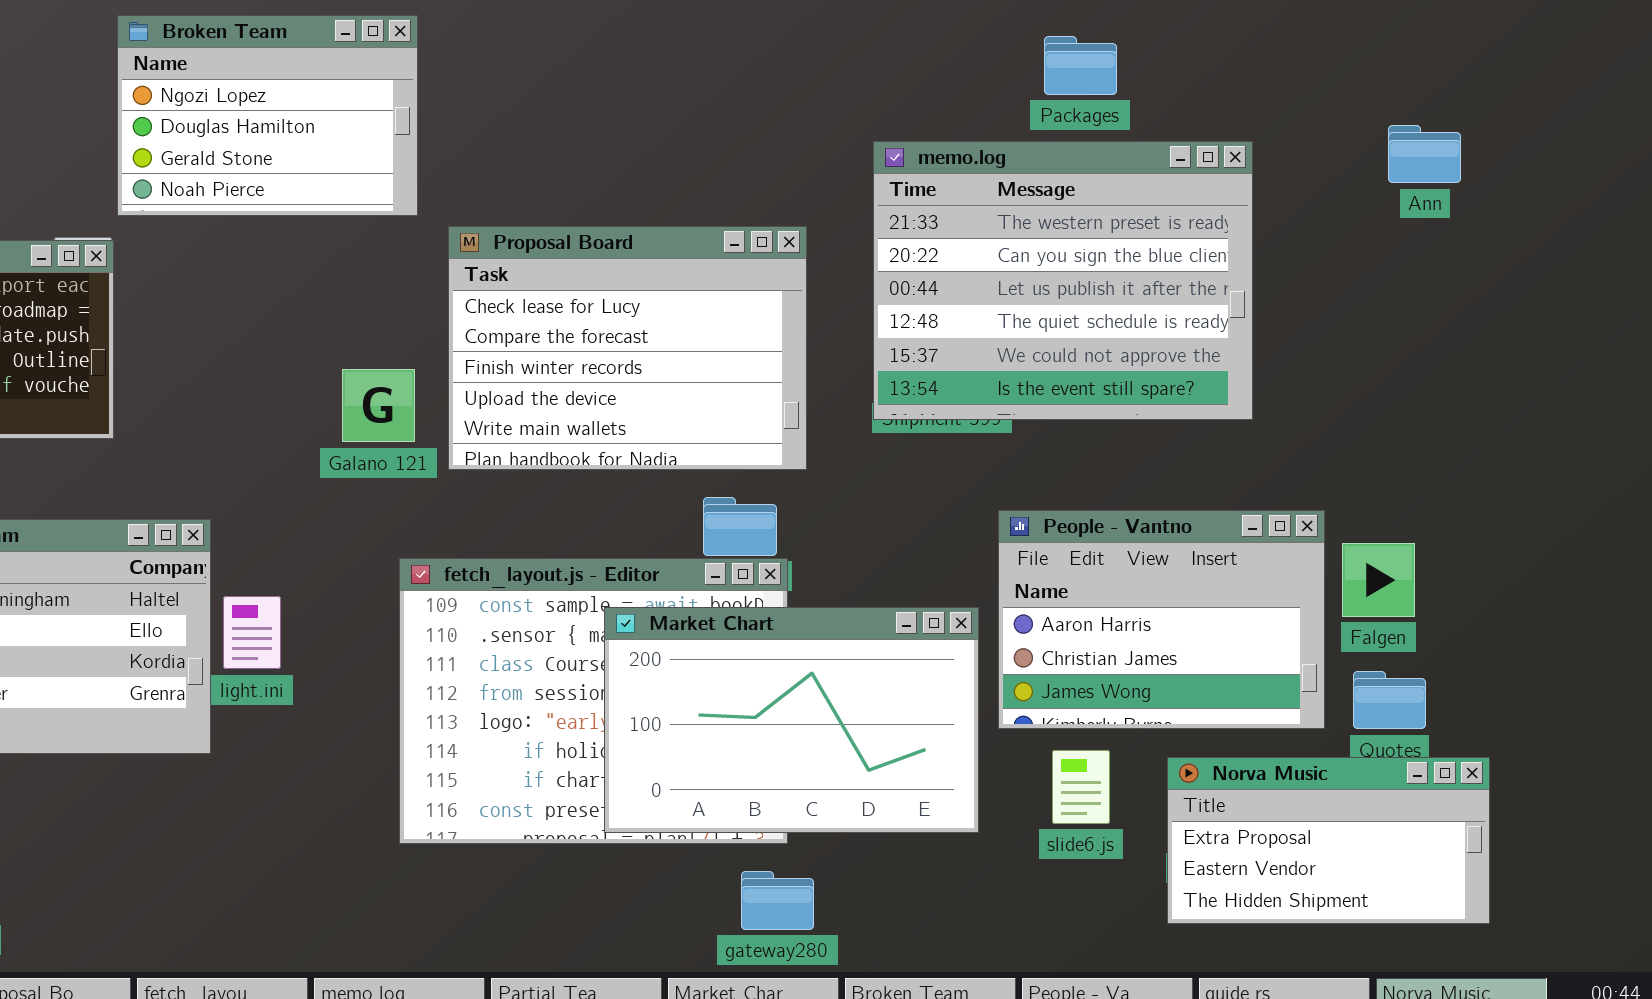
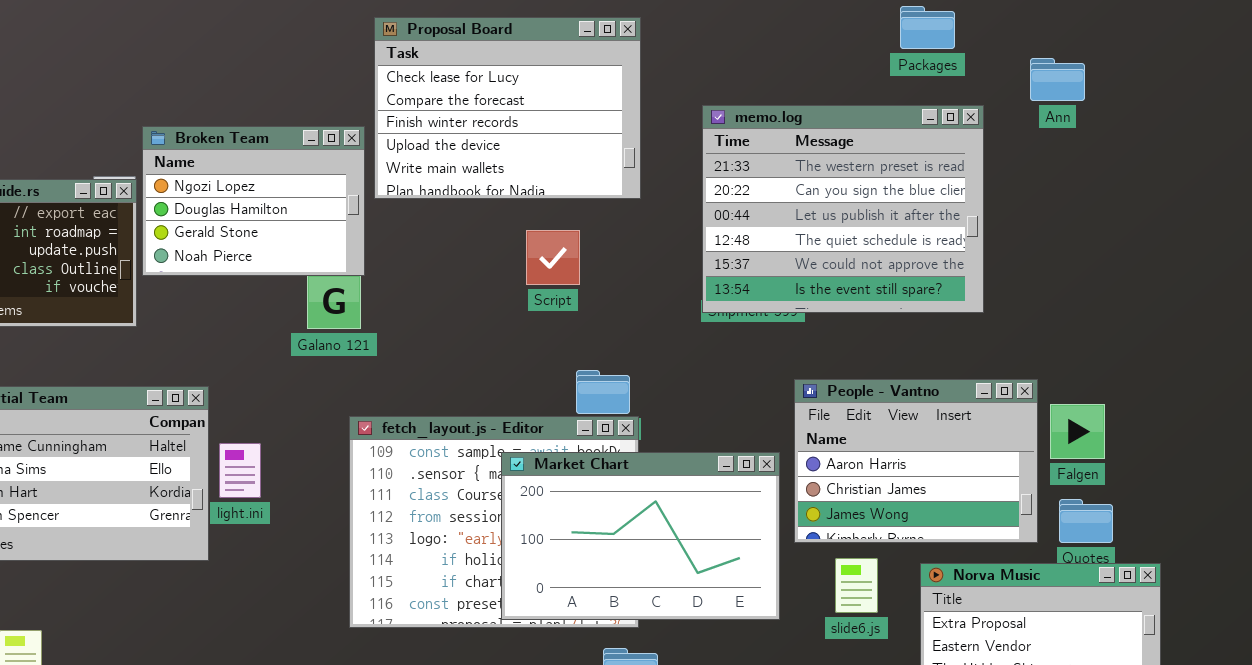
Broken Team: [117,15,418,216] -> [142,126,365,276], moved
Packages: [1044,36,1117,95] -> [900,6,955,49], moved
Ann: [1388,125,1461,183] -> [1030,58,1085,101], moved
Proposal Board: [448,226,807,470] -> [374,17,641,199], moved

